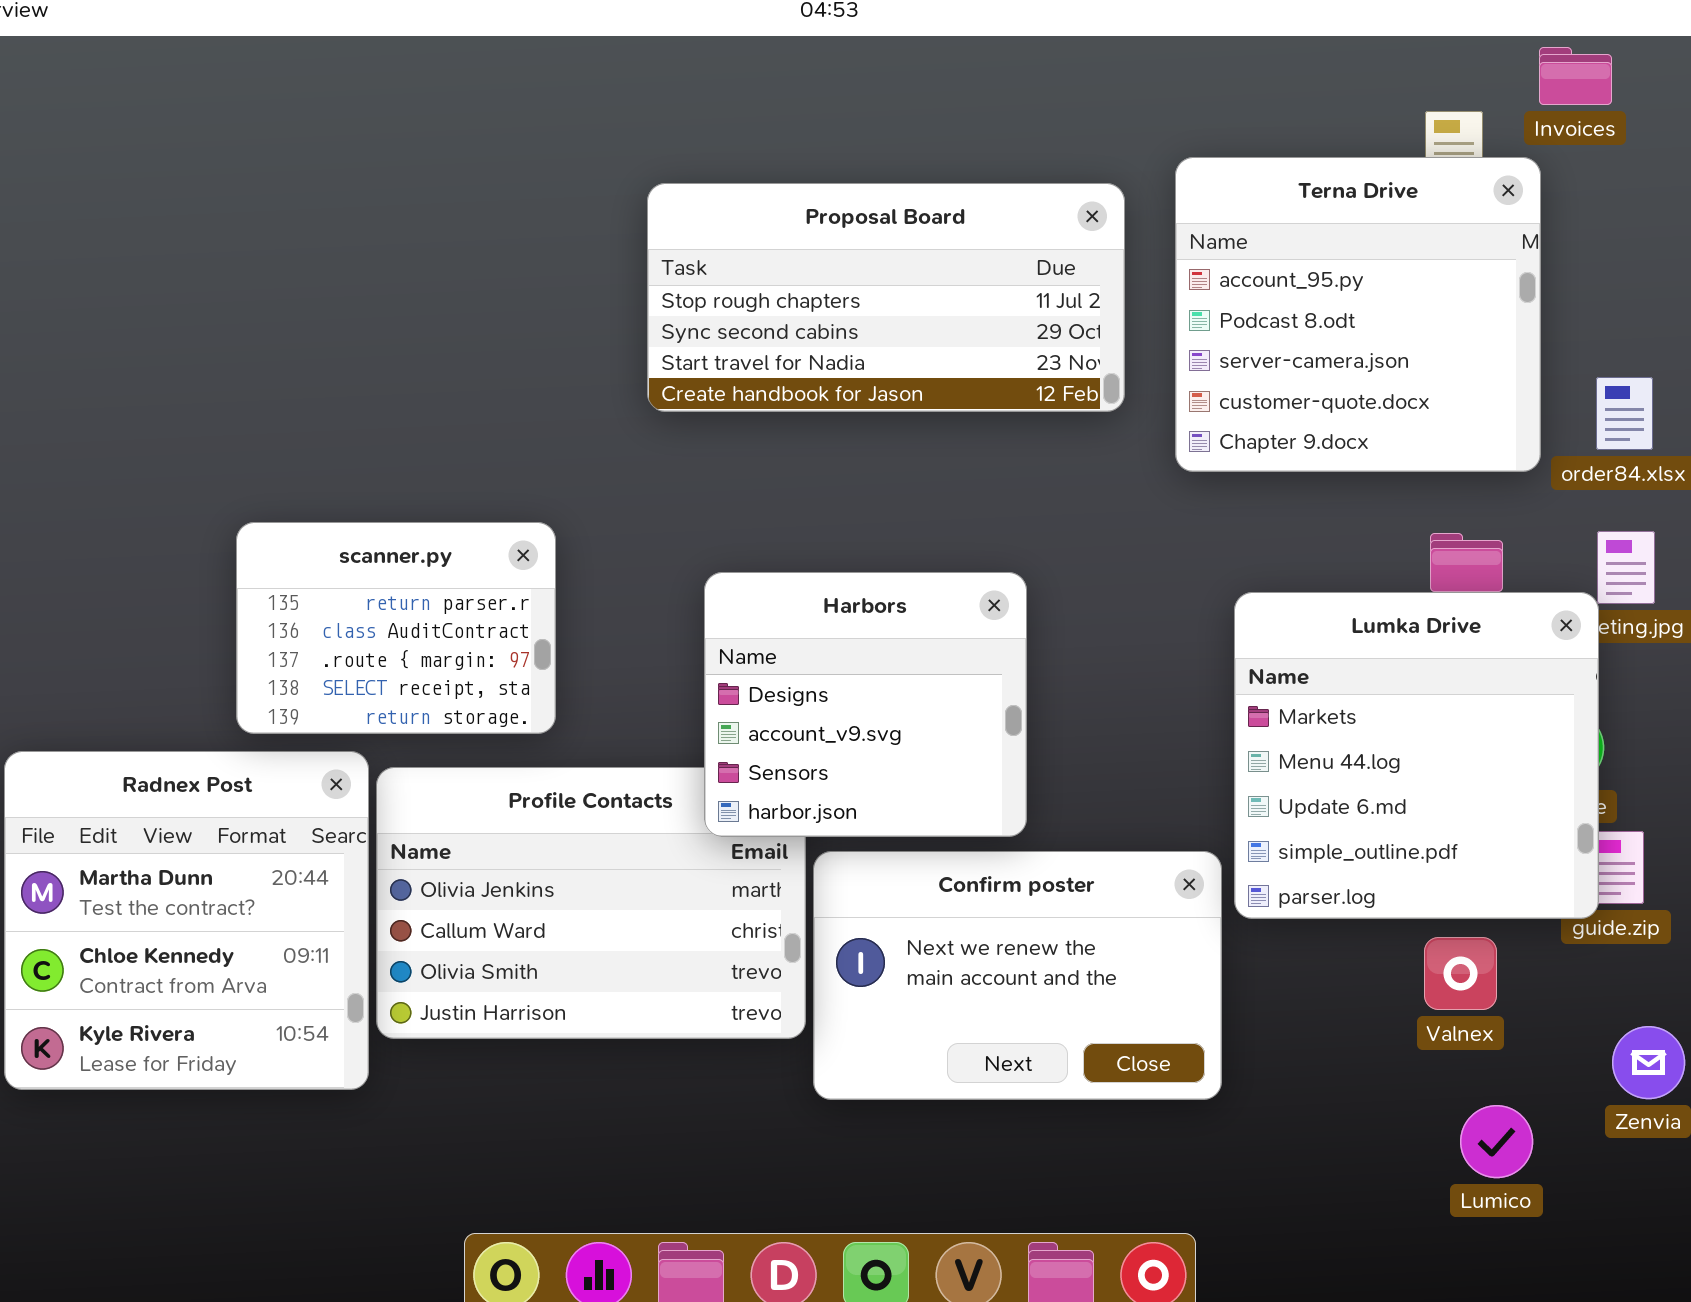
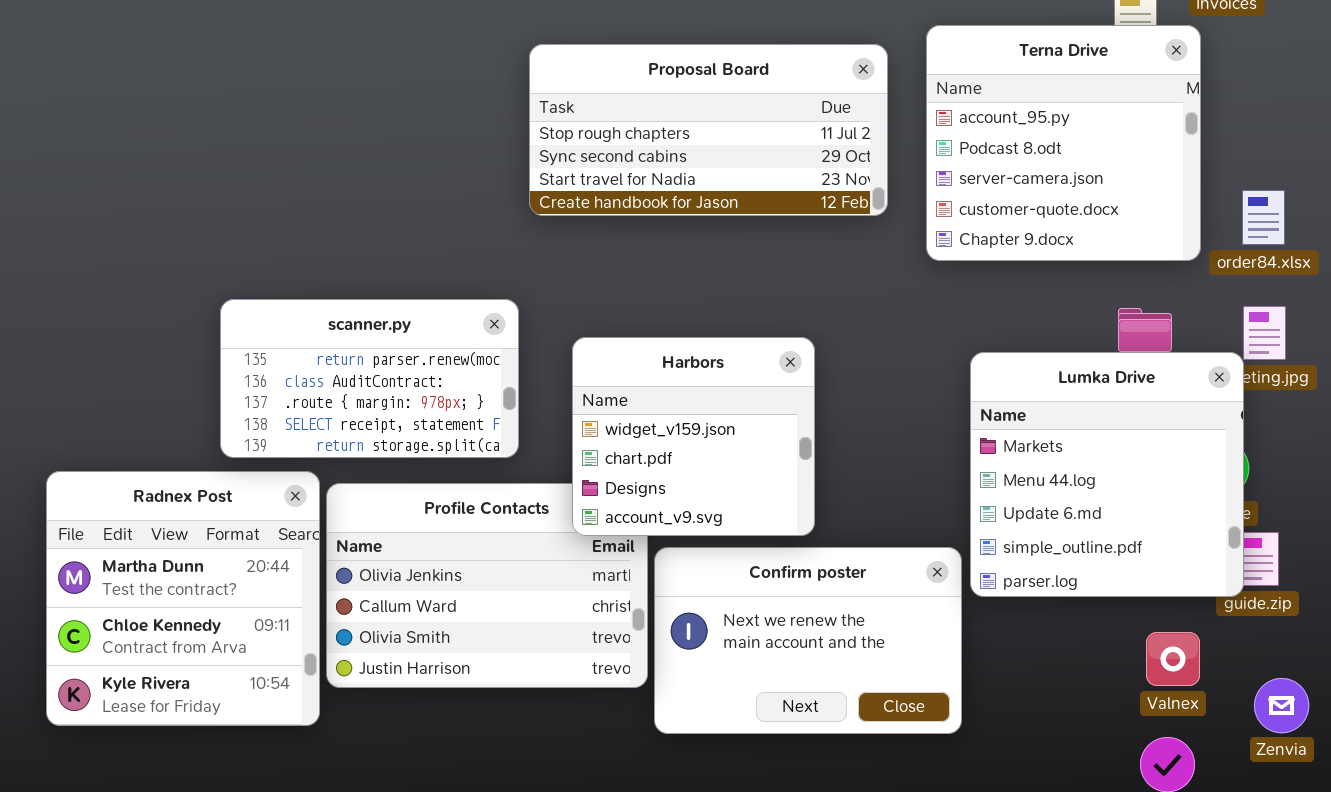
scanner.py: [236,522,556,734] -> [220,299,519,458], resized
Harbors: [704,572,1027,837] -> [572,337,815,536], scrolled up 2 rows
Valnex: [1424,937,1497,1010] -> [1146,632,1200,686], moved

